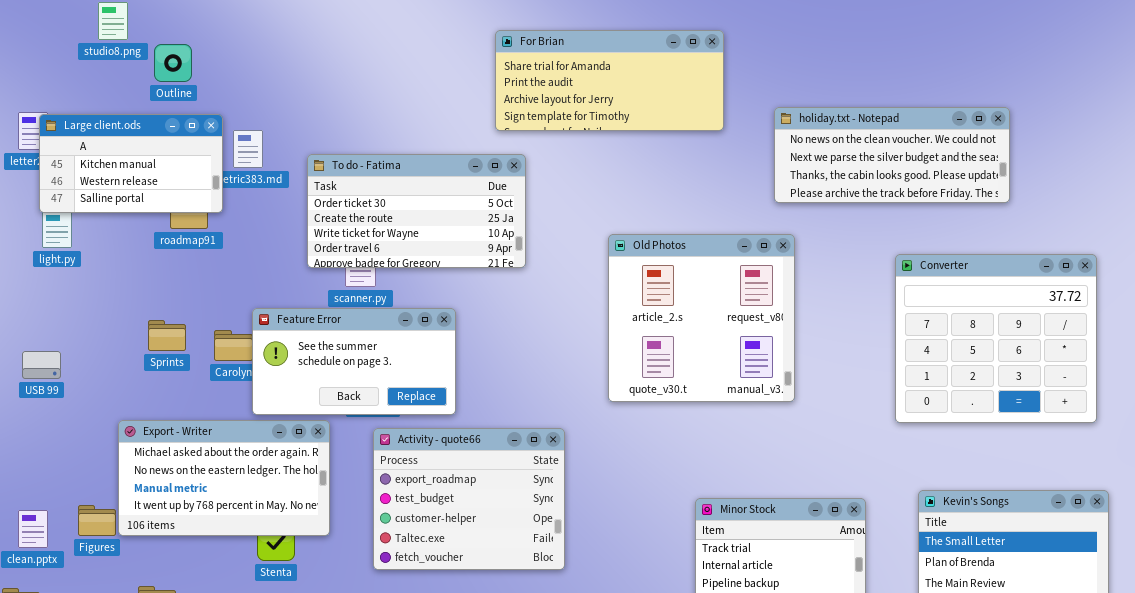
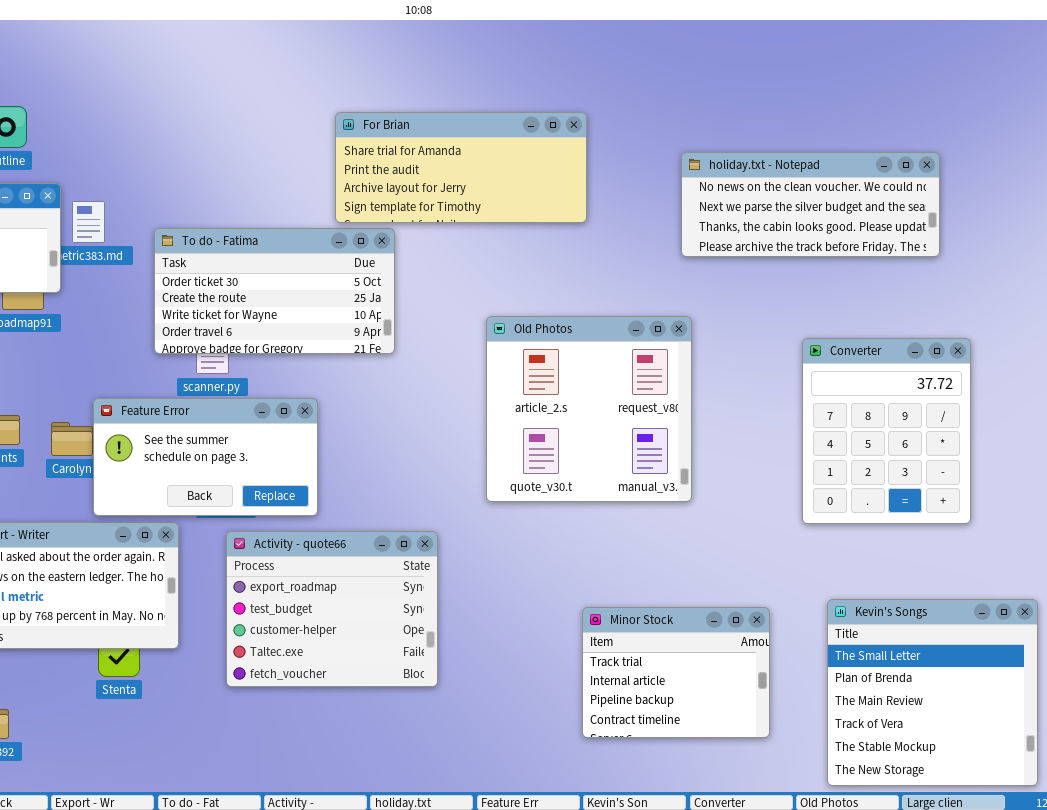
For Brian: [495,30,724,131] -> [335,112,587,223], moved
holiday.txt - Notepad: [774,107,1010,203] -> [681,152,940,257], moved
Converter: [895,254,1097,423] -> [802,338,971,524], resized

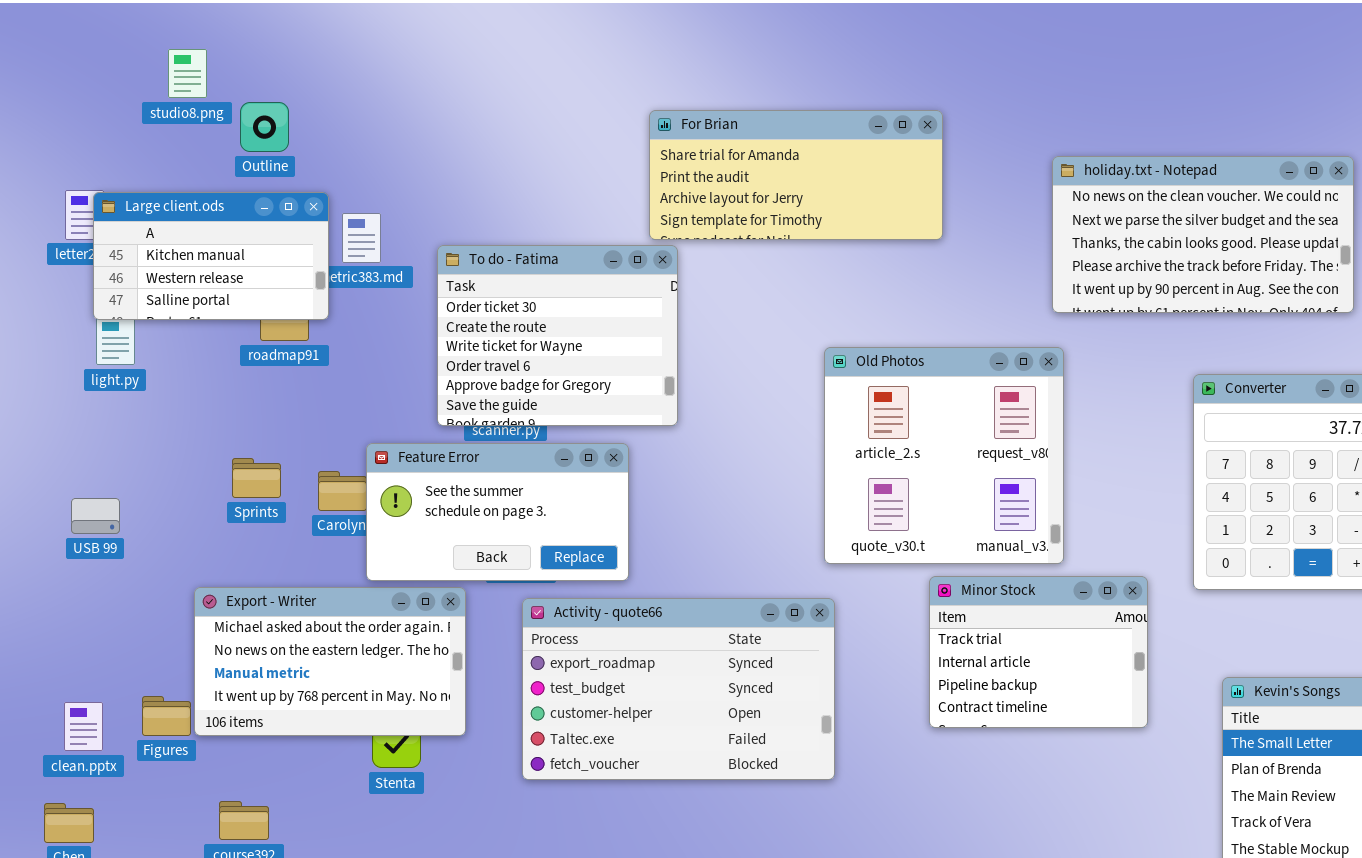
holiday.txt - Notepad: [681,152,940,257] -> [1052,156,1354,313], resized
To do - Fatima: [154,228,395,354] -> [437,245,678,426], resized
Activity - quote66: [226,531,438,687] -> [522,598,835,780], resized
Minor Stock: [582,607,770,738] -> [929,576,1148,728], moved

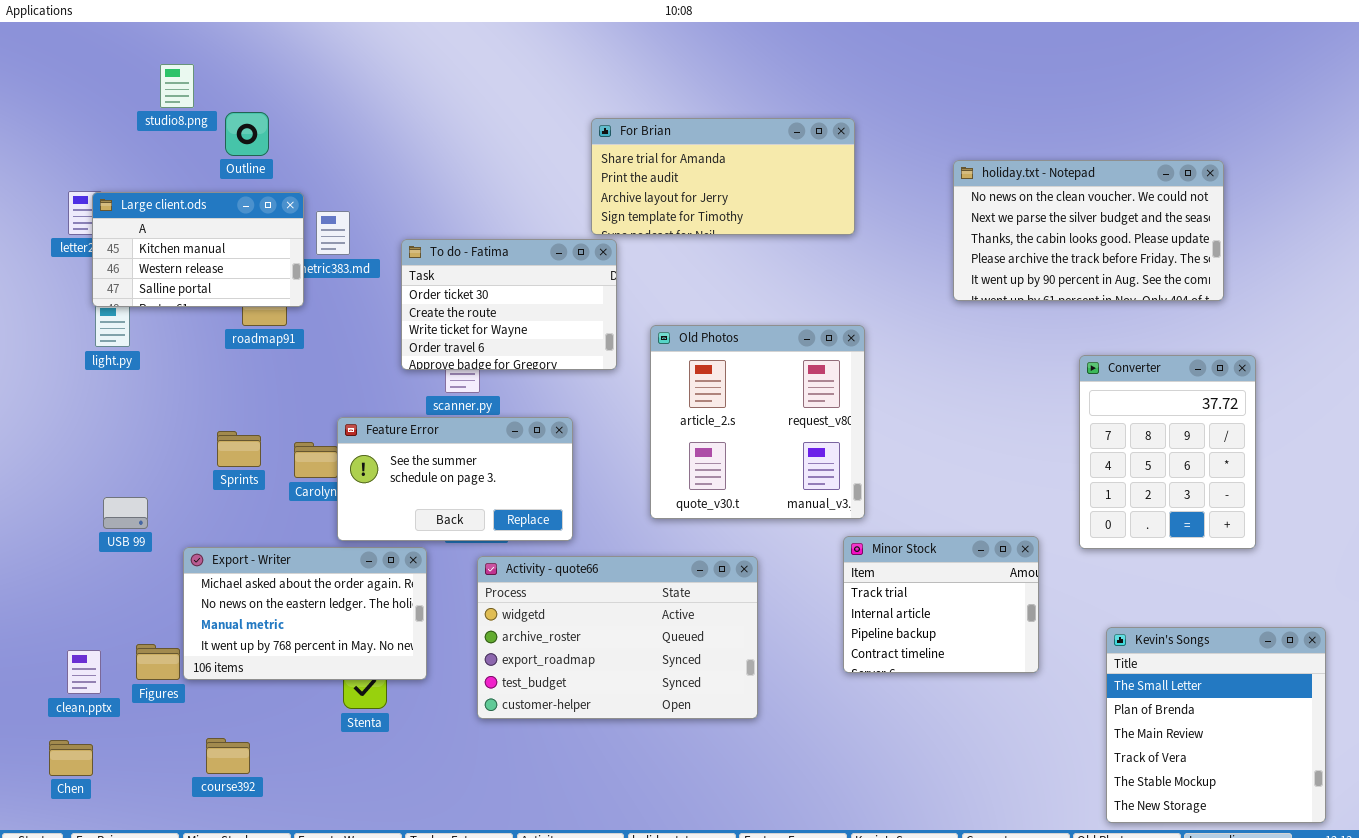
To do - Fatima: [437,245,678,426] -> [401,239,617,370], resized
Old Photos: [824,347,1064,564] -> [650,325,865,519], moved
USB 99: [71,498,120,534] -> [103,497,148,529], moved
Activity - quote66: [522,598,835,780] -> [477,556,758,719], scrolled up 2 rows

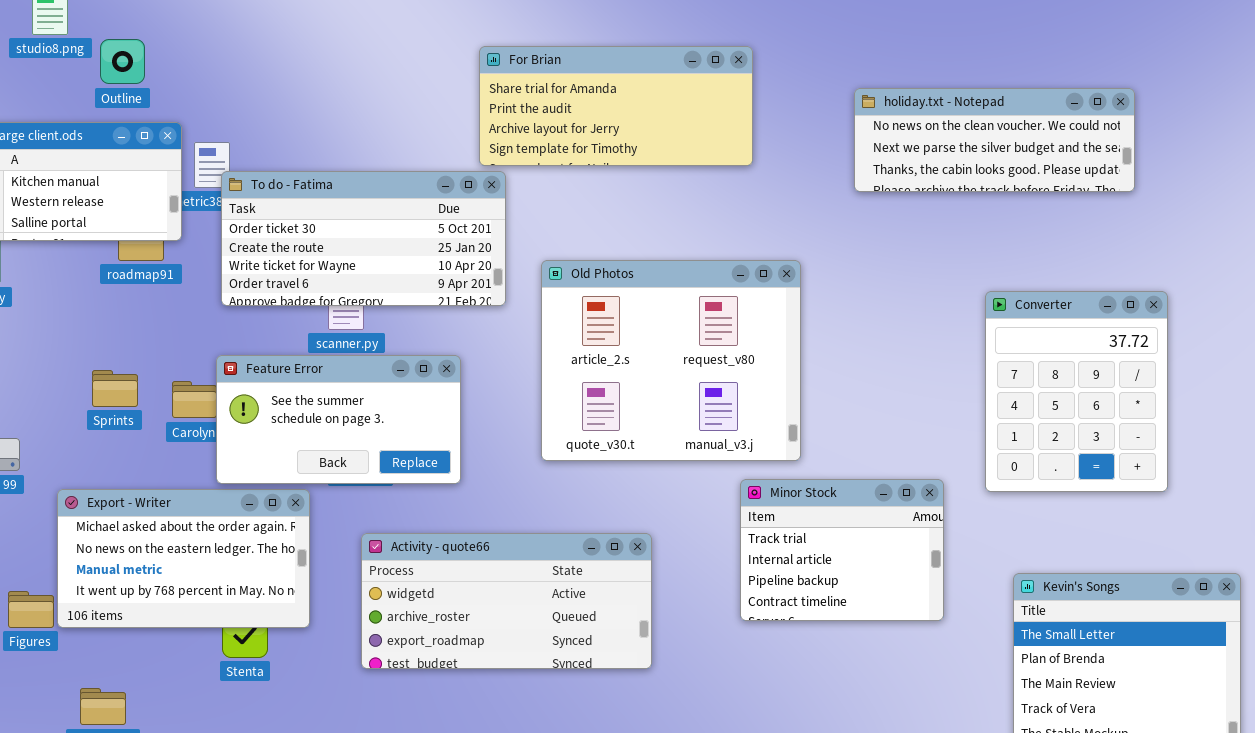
holiday.txt - Notepad: [953,160,1224,301] -> [854,88,1135,192], resized
To do - Fatima: [401,239,617,370] -> [221,171,506,306], resized
Old Photos: [650,325,865,519] -> [541,260,801,461], resized
Activity - quote66: [477,556,758,719] -> [361,533,652,669], resized

